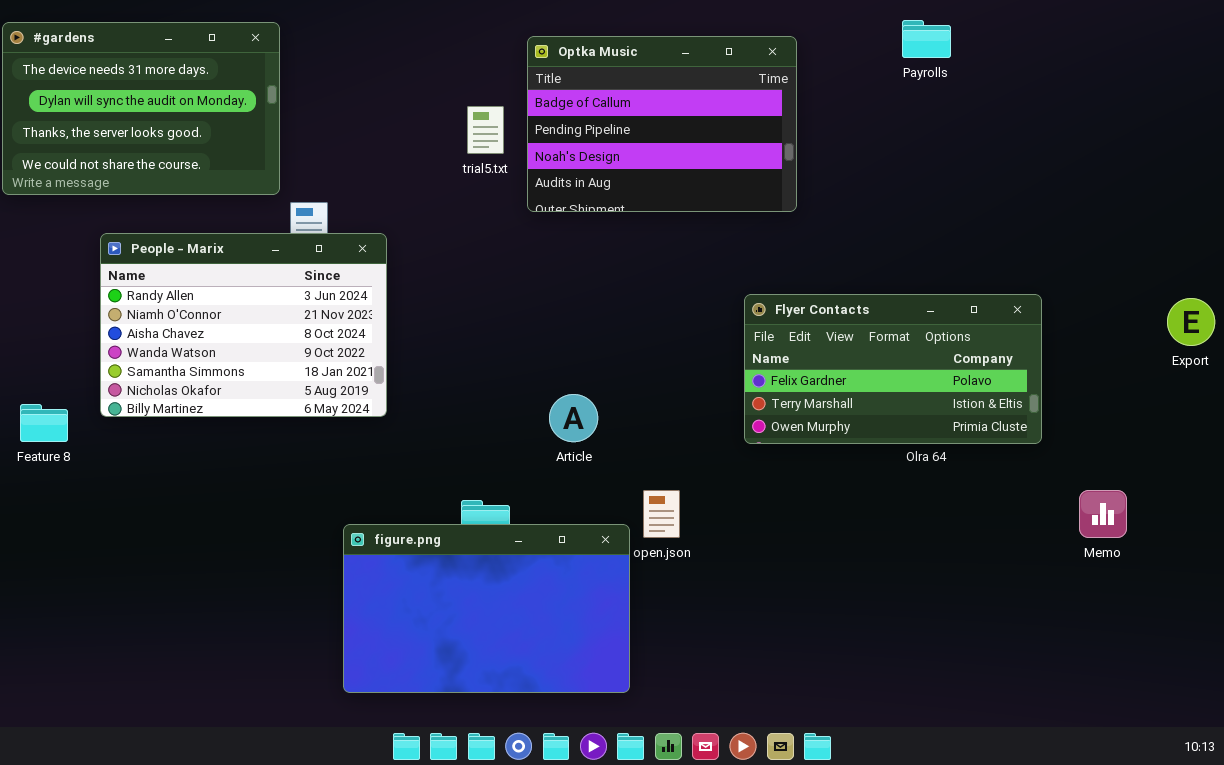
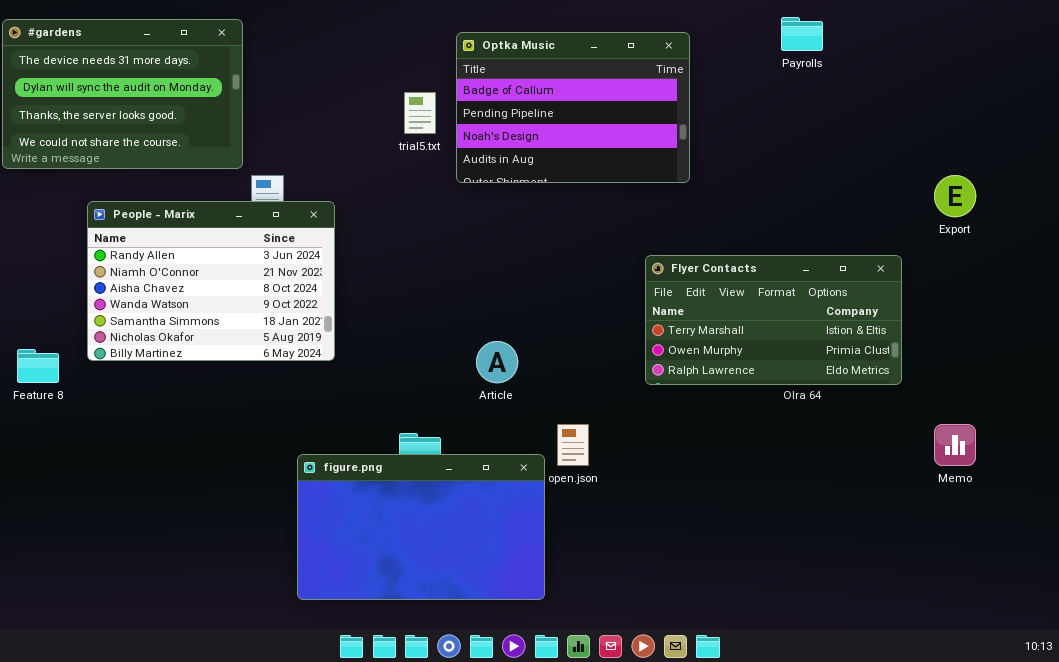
Flyer Contacts: [744,294,1042,444] -> [645,255,902,385], scrolled down 1 row
Export: [1167,298,1215,346] -> [934,175,976,217], moved

